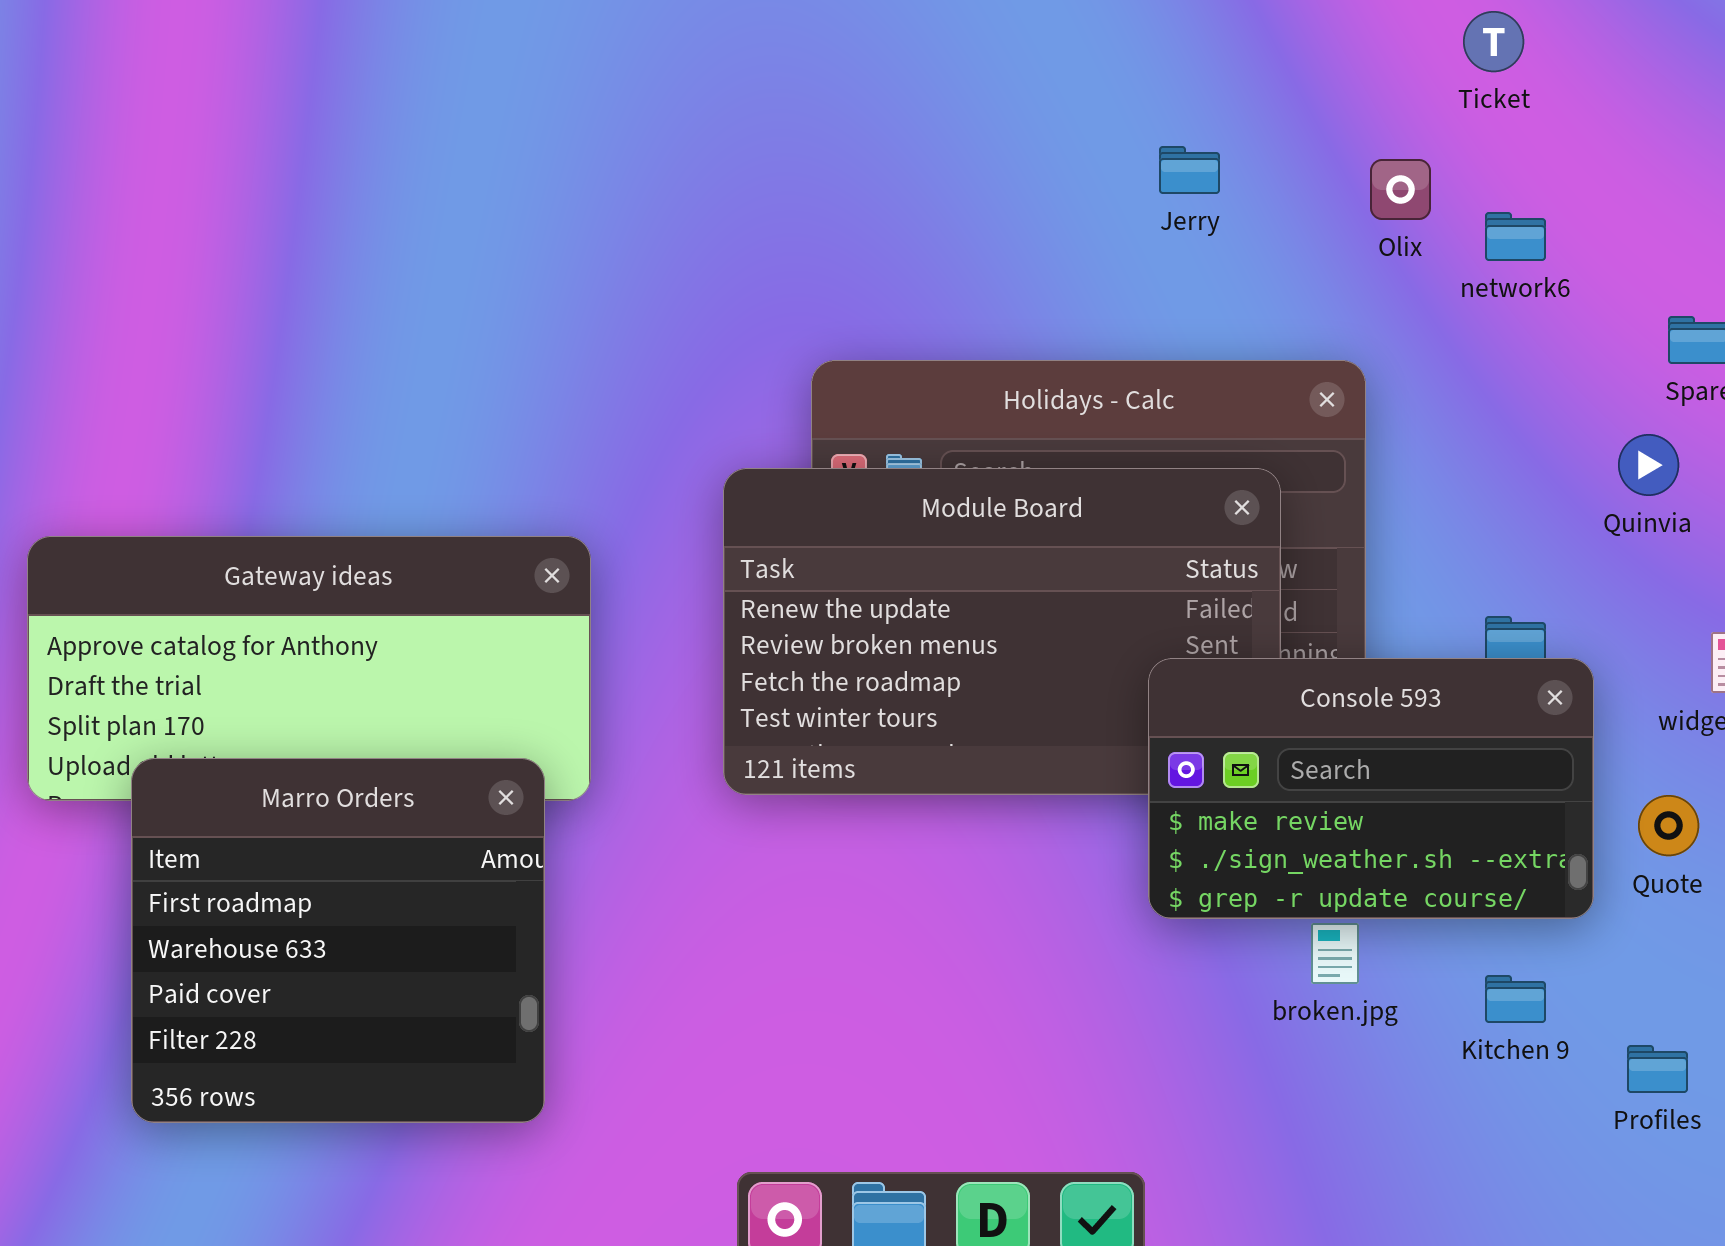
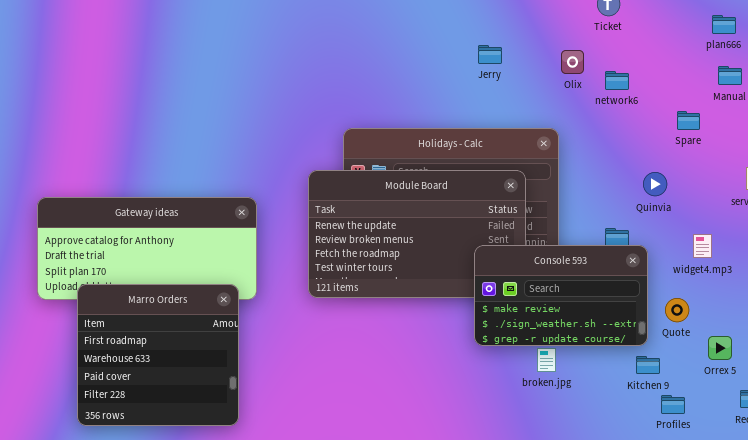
Quinvia: [1618,434,1679,496] -> [643,172,667,196], moved
Kitchen 9: [1485,975,1546,1023] -> [636,356,660,374], moved

